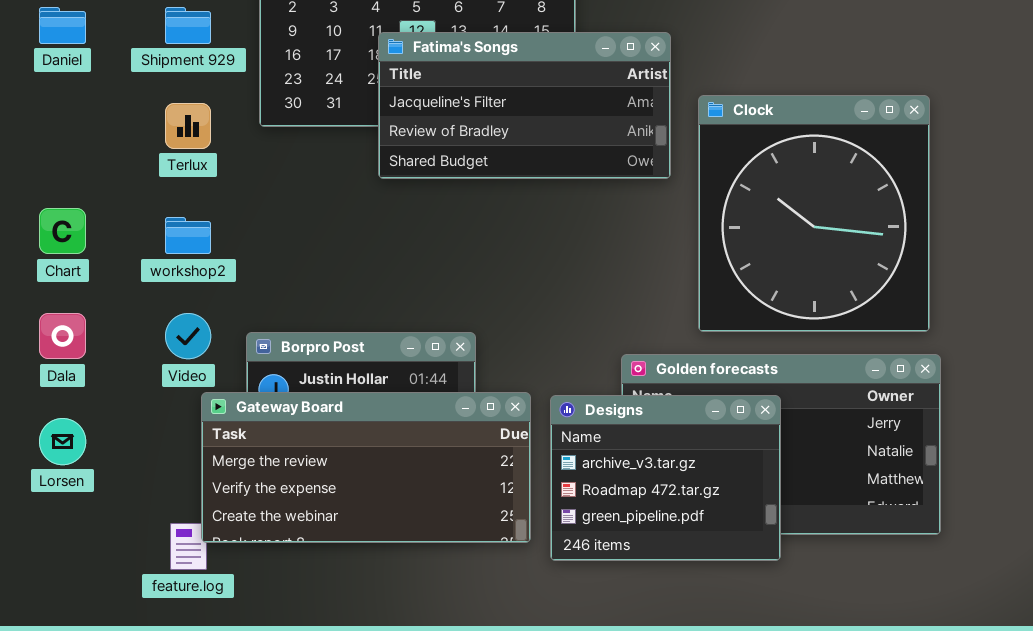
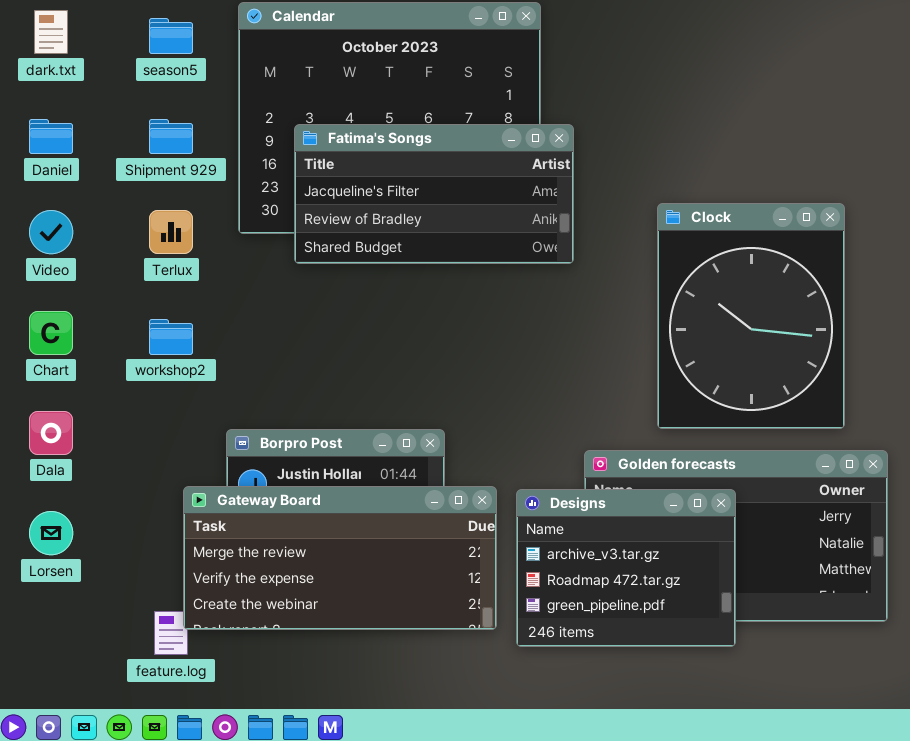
Fatima's Songs: [378,32,671,179] -> [294,124,574,264], moved
Clock: [698,95,930,332] -> [657,203,845,429], resized
Video: [165,313,211,359] -> [29,210,73,254], moved

